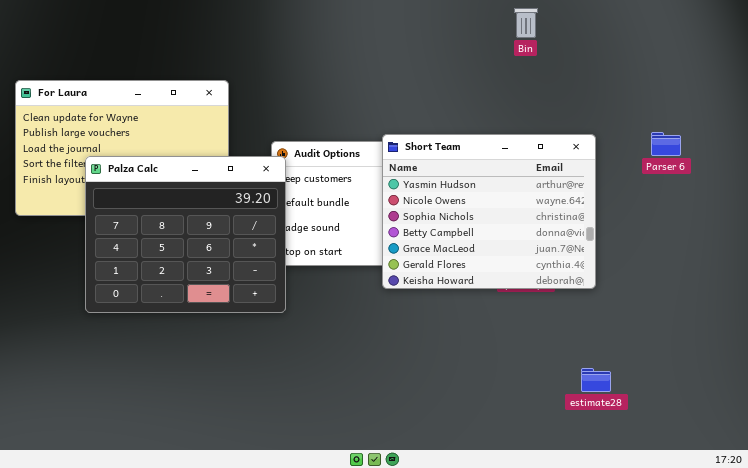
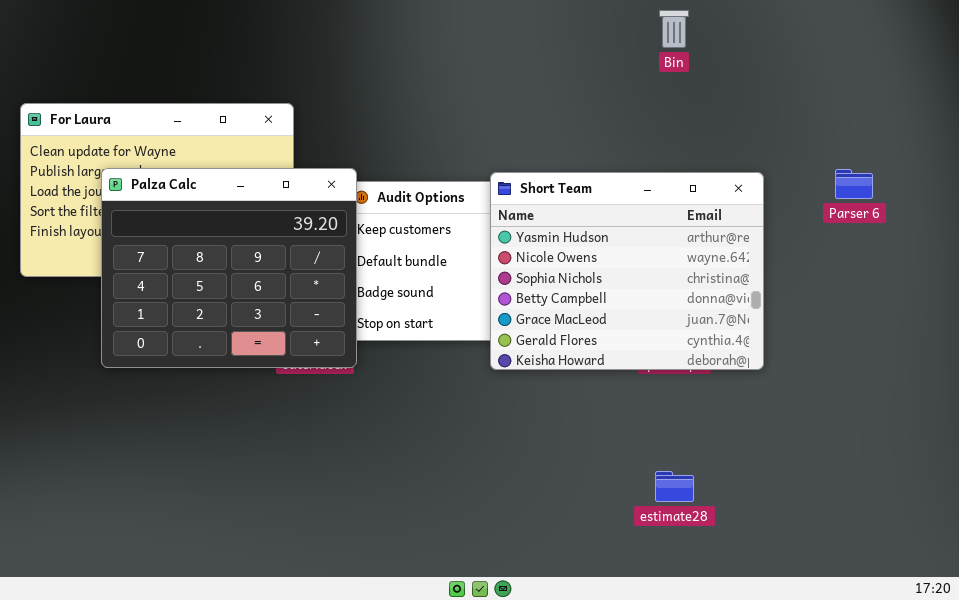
Palza Calc: [85,156,286,313] -> [101,168,357,368], moved
estimate28: [581,368,611,392] -> [655,471,694,502], moved

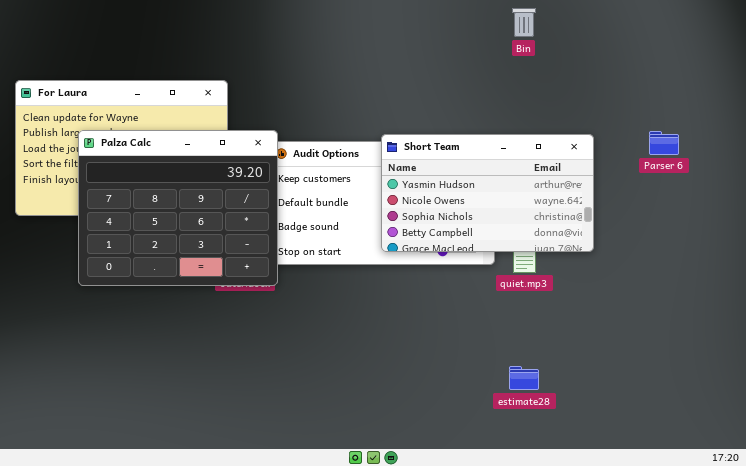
Short Team: [490,172,764,370] -> [381,134,594,252], resized

